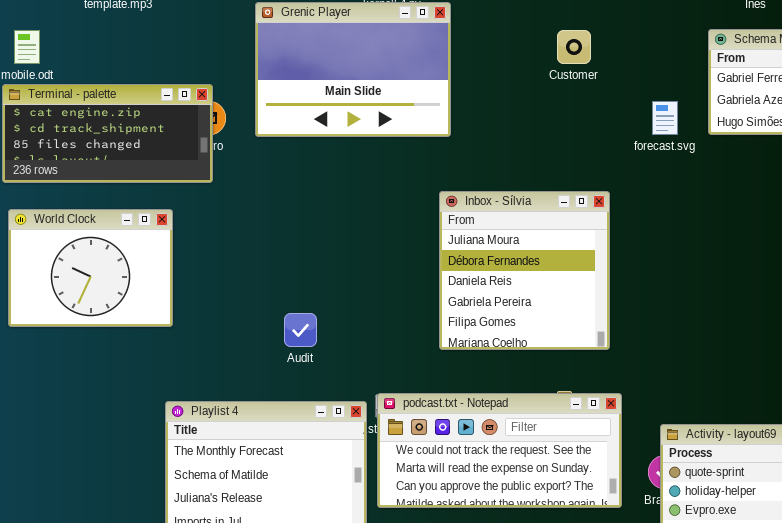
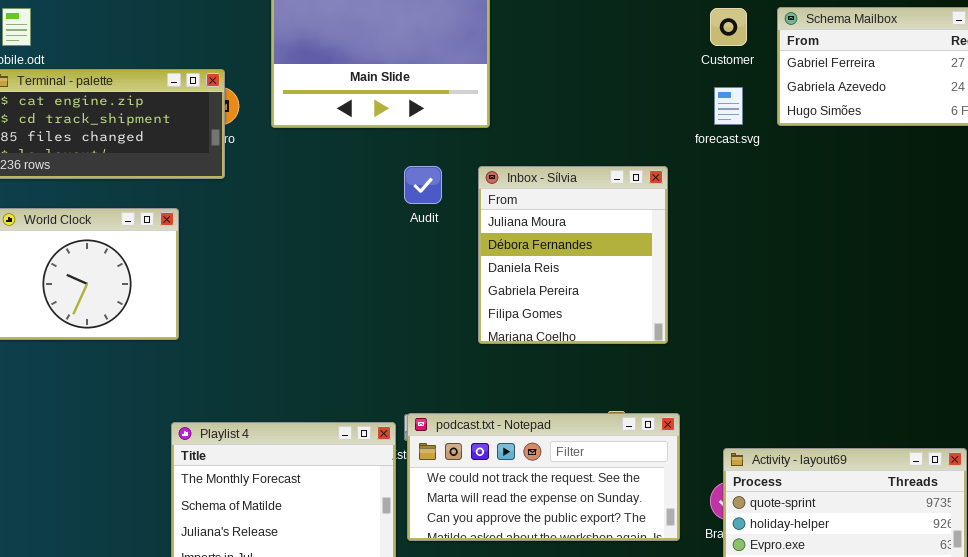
Customer: [557,30,591,64] -> [710,8,747,46], moved
Inbox - Sílvia: [439,191,610,350] -> [478,166,668,344], moved
Audit: [284,313,317,347] -> [404,166,442,204], moved

